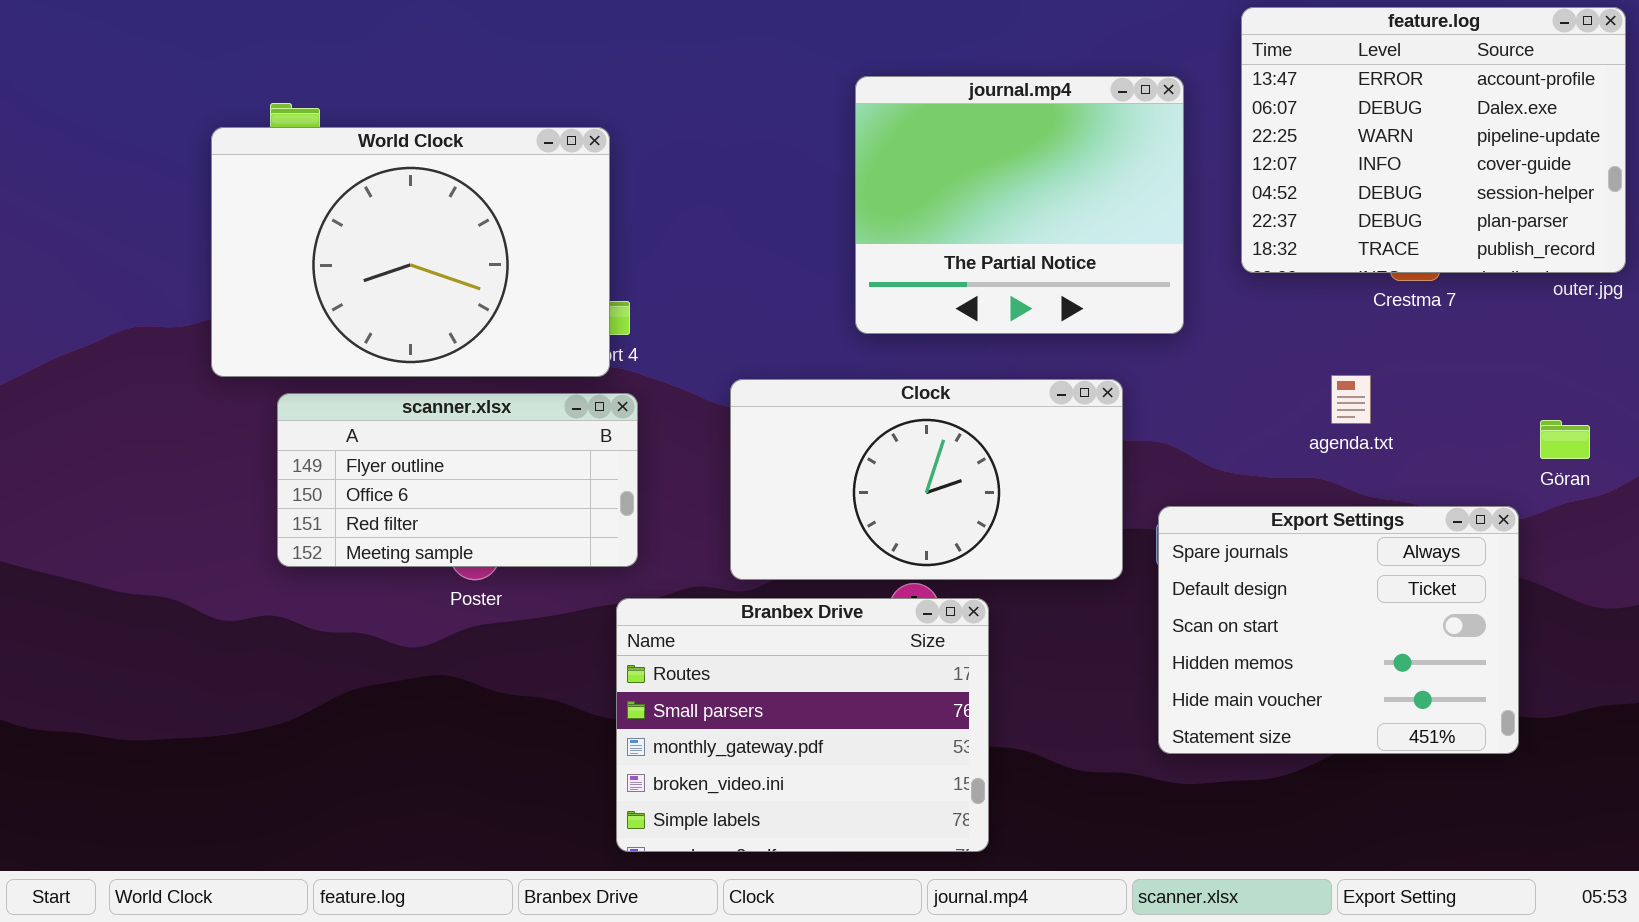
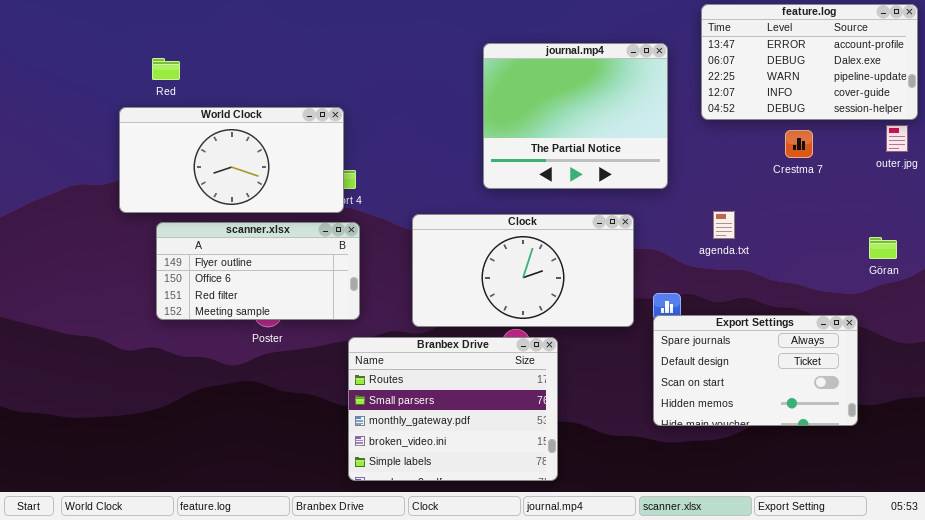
feature.log: [1241,7,1626,273] -> [701,4,918,120], resized
World Clock: [211,127,610,377] -> [119,107,344,213], resized
agenda.txt: [1331,375,1371,424] -> [713,211,735,239], moved
Export Settings: [1158,506,1519,754] -> [653,315,858,426], resized

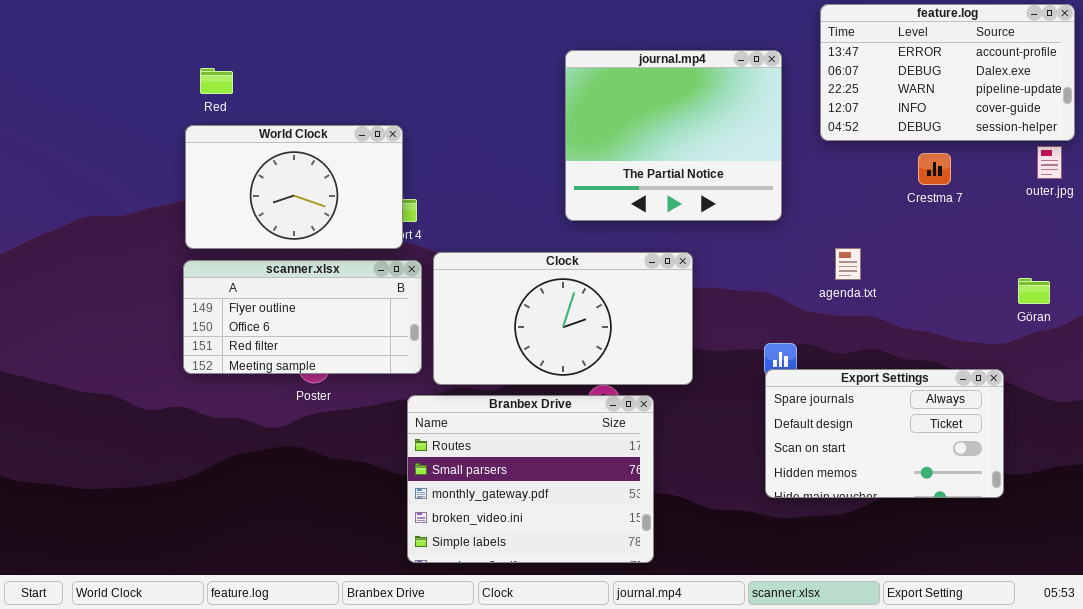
Red: [152,58,180,80] -> [200,68,233,94], moved
World Clock: [119,107,344,213] -> [185,125,403,249], resized
Clock: [412,214,634,327] -> [433,252,693,385], moved

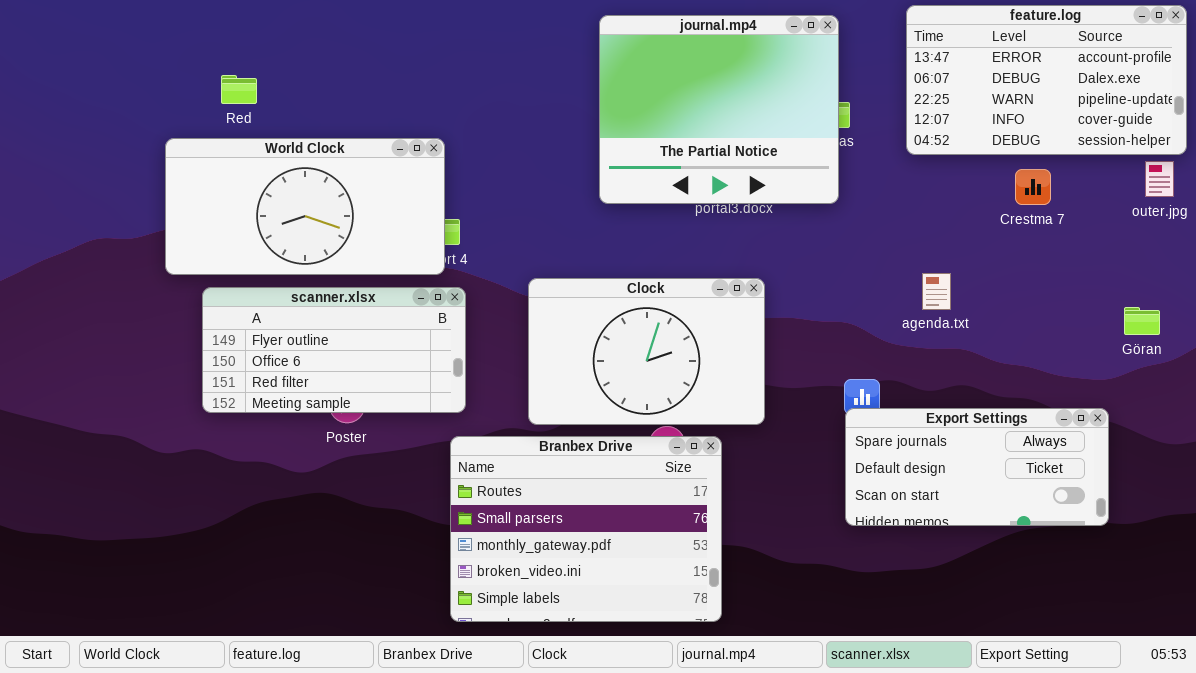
journal.mp4: [565,50,782,221] -> [599,15,839,204], moved
World Clock: [185,125,403,249] -> [165,138,445,275], resized
Clock: [433,252,693,385] -> [528,278,765,425], resized
Export Settings: [765,369,1004,498] -> [845,408,1109,526], resized

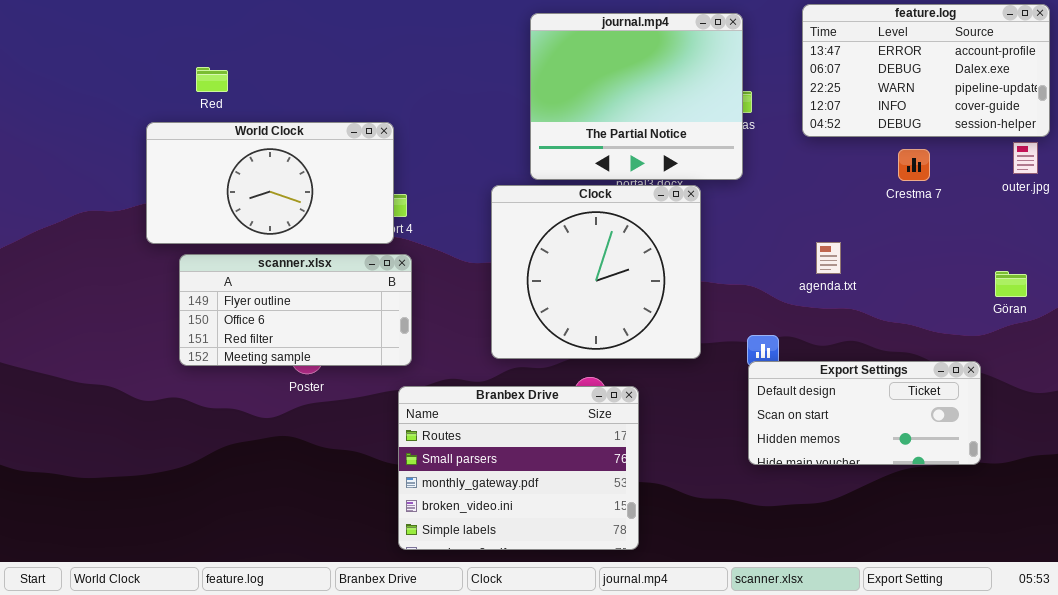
Clock: [528,278,765,425] -> [491,185,701,359], moved, resized
Export Settings: [845,408,1109,526] -> [748,361,981,465], scrolled down 1 row

